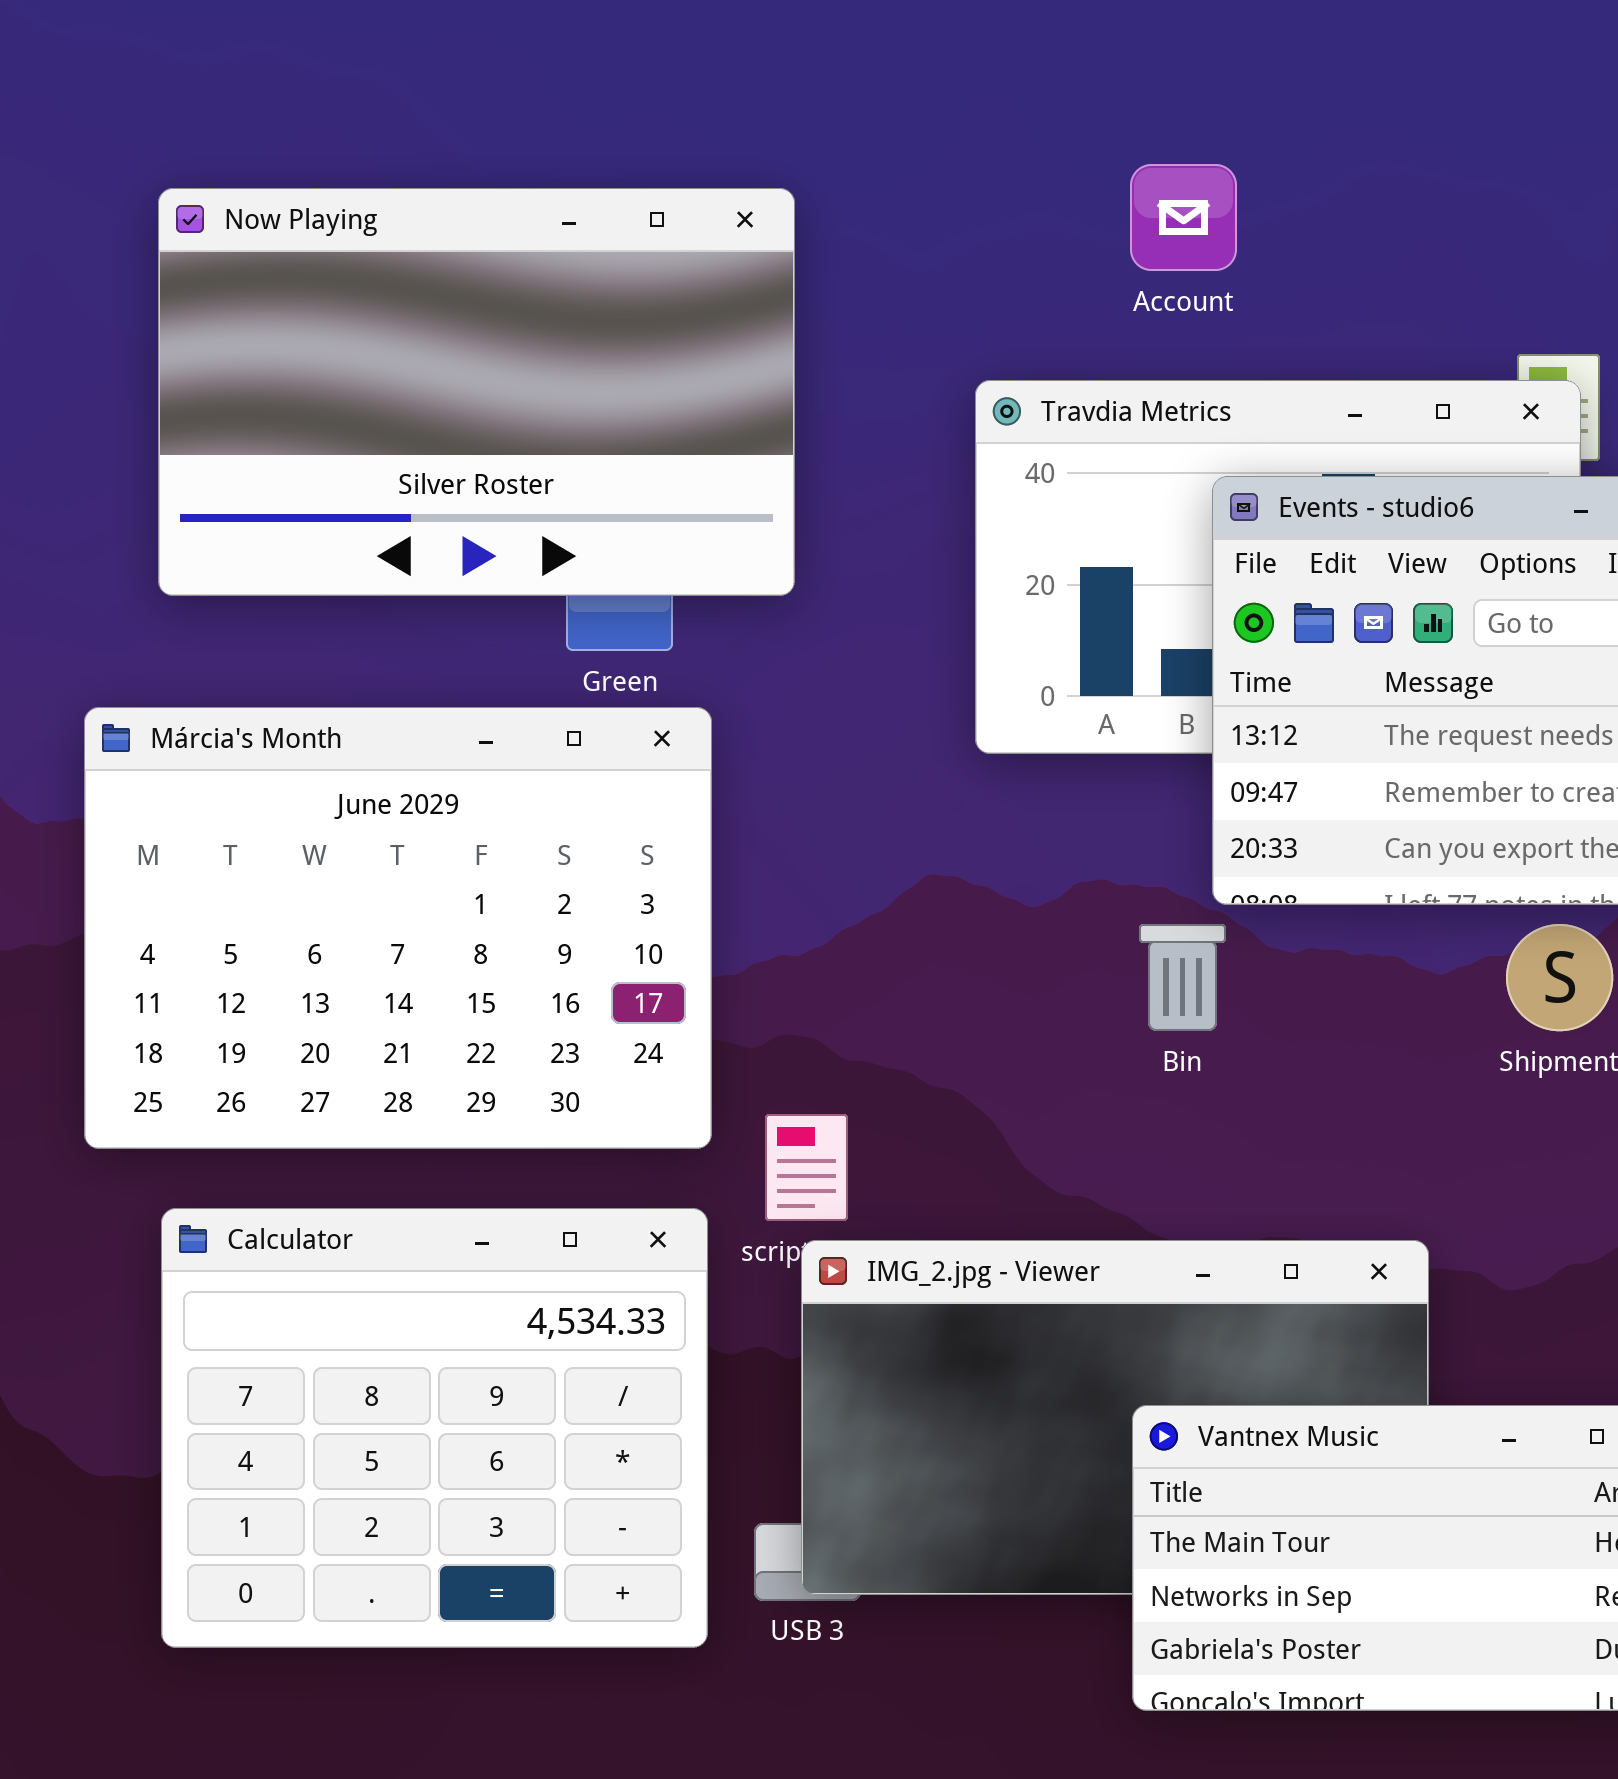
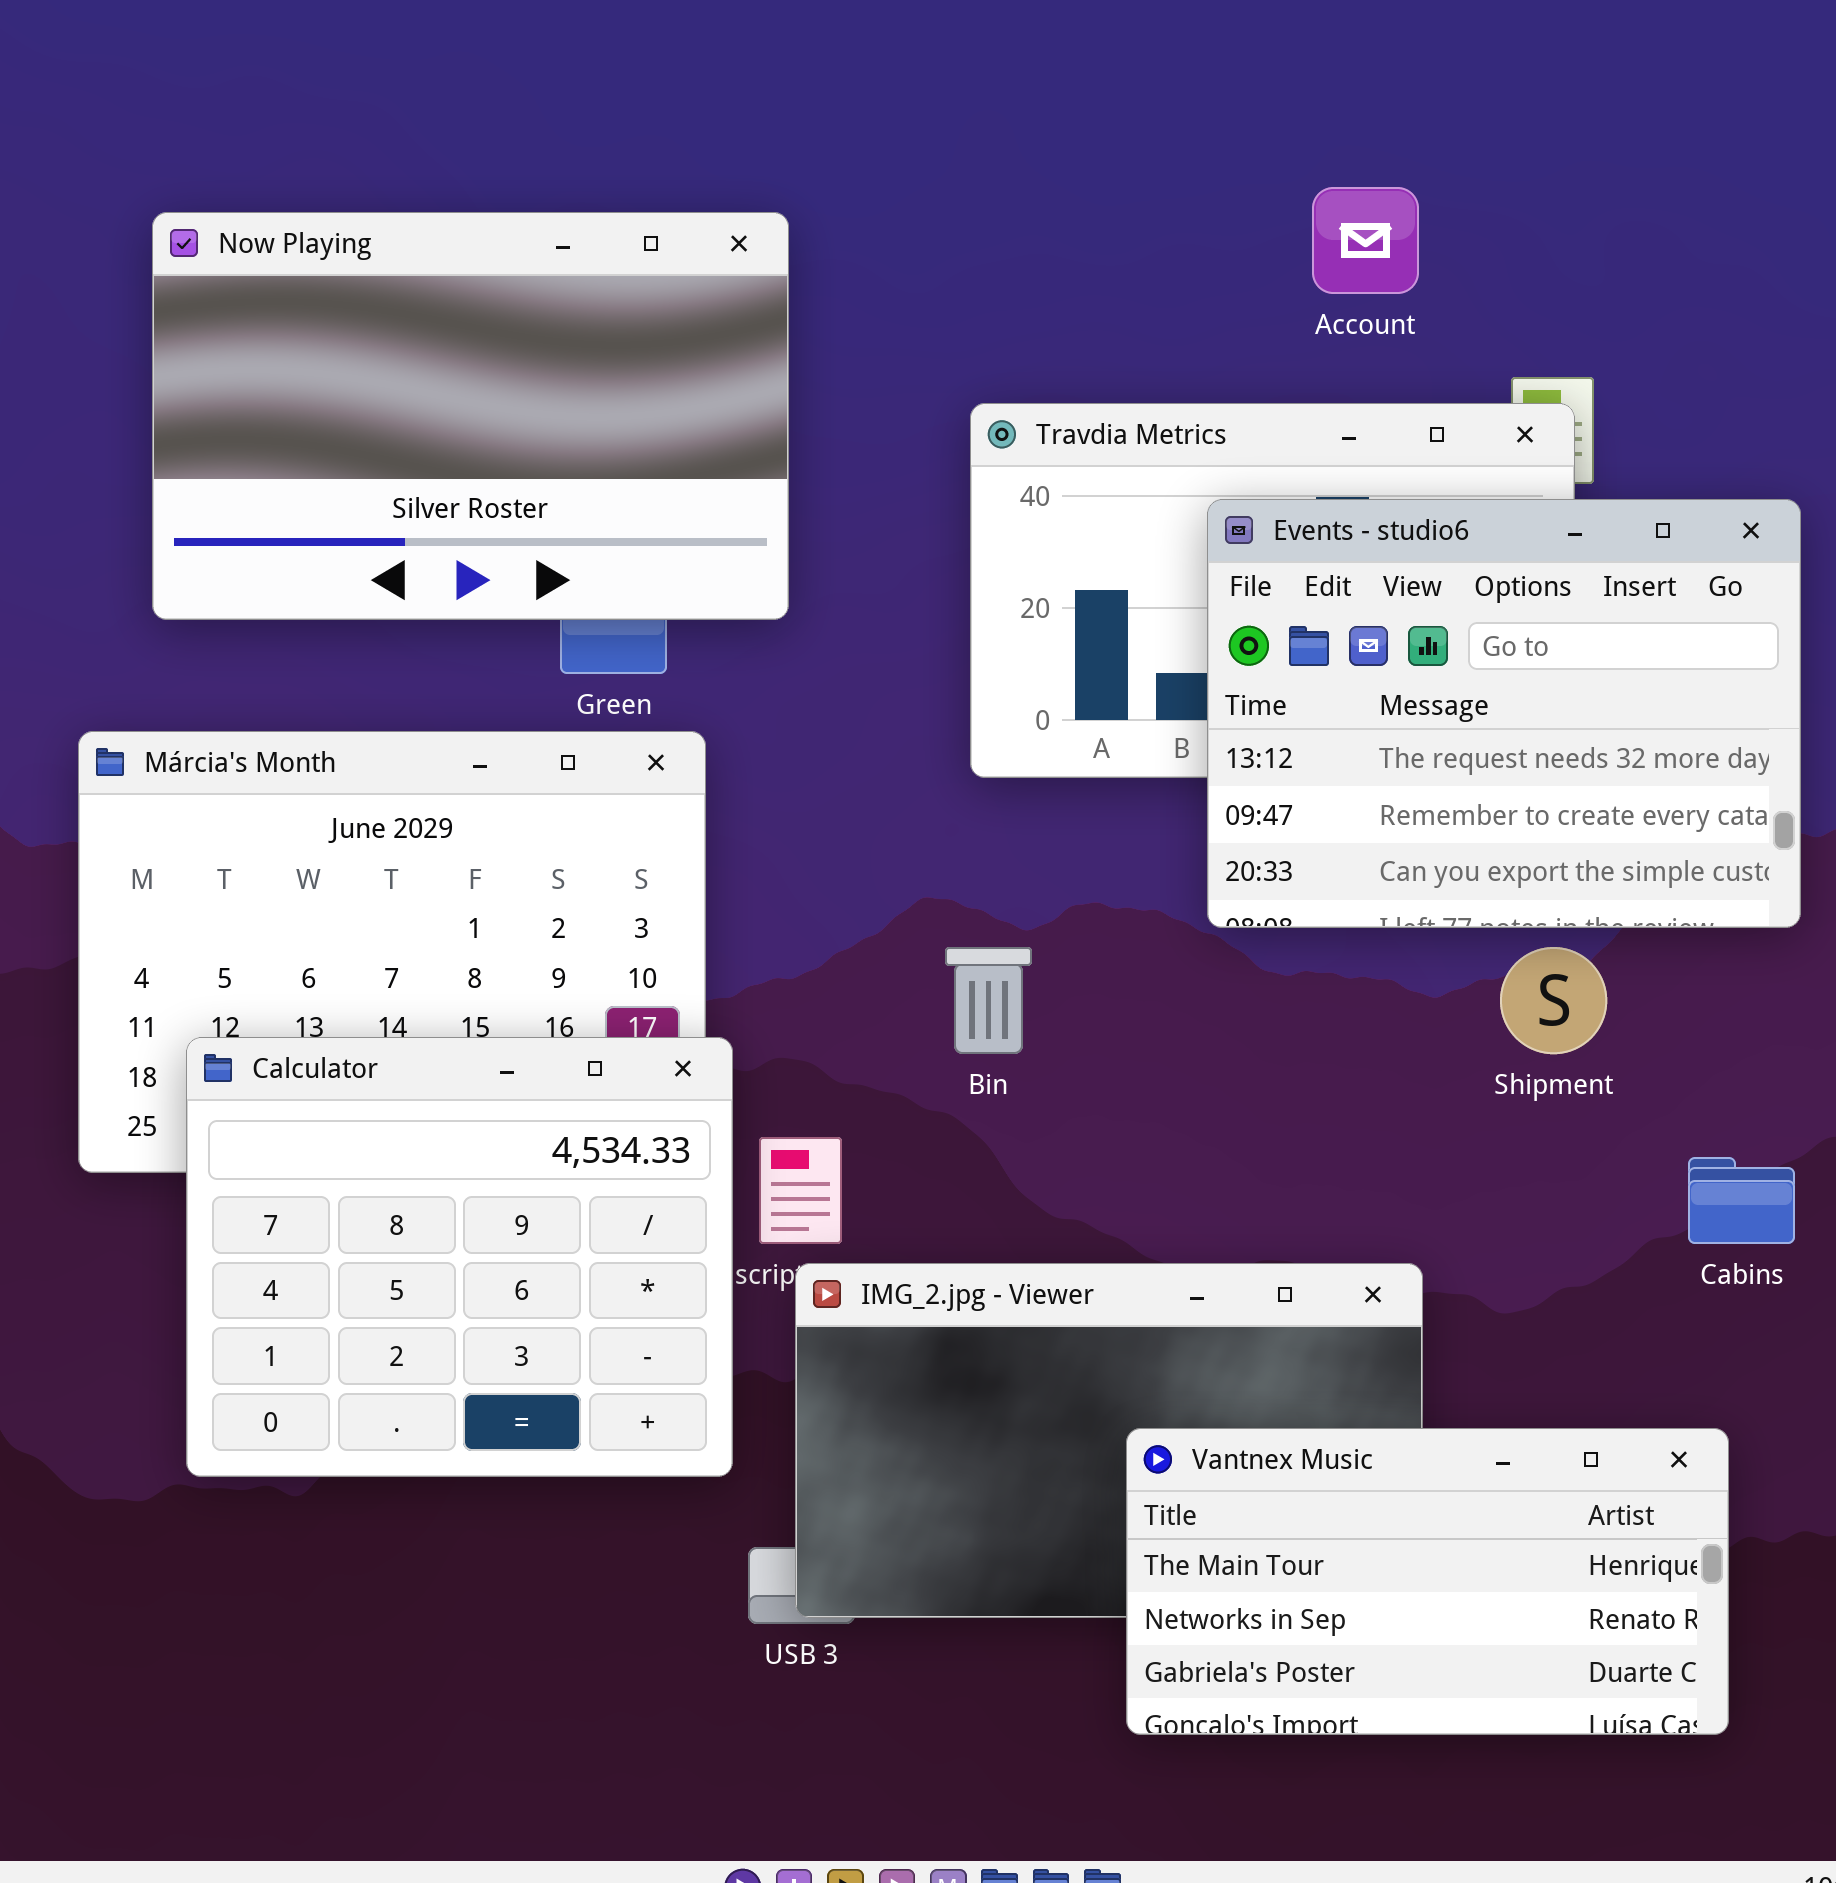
Account: [1130,164,1237,271] -> [1312,187,1419,294], moved
Bin: [1139,924,1226,1031] -> [945,947,1032,1054], moved
Calculator: [161,1208,708,1648] -> [186,1037,733,1477], moved

